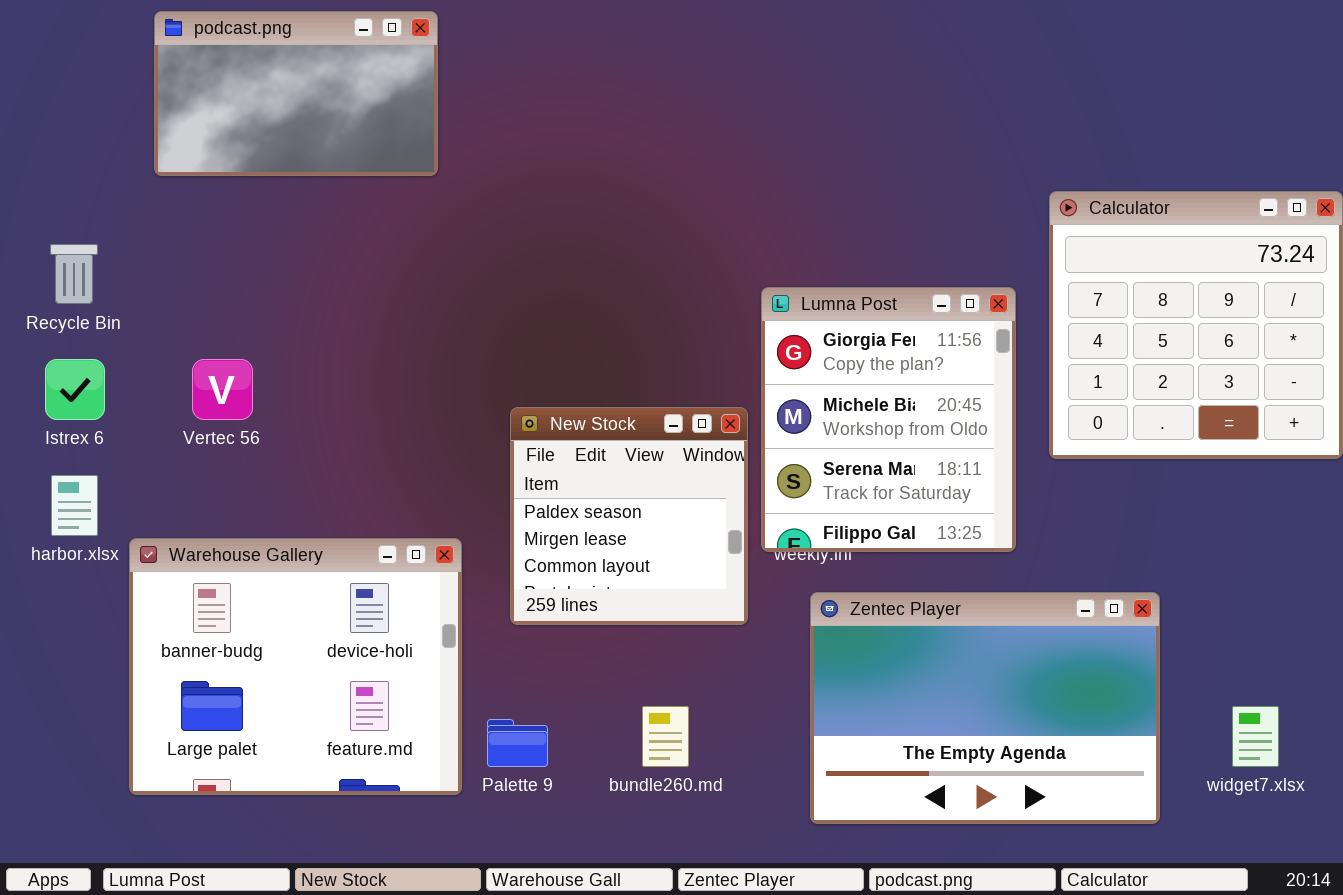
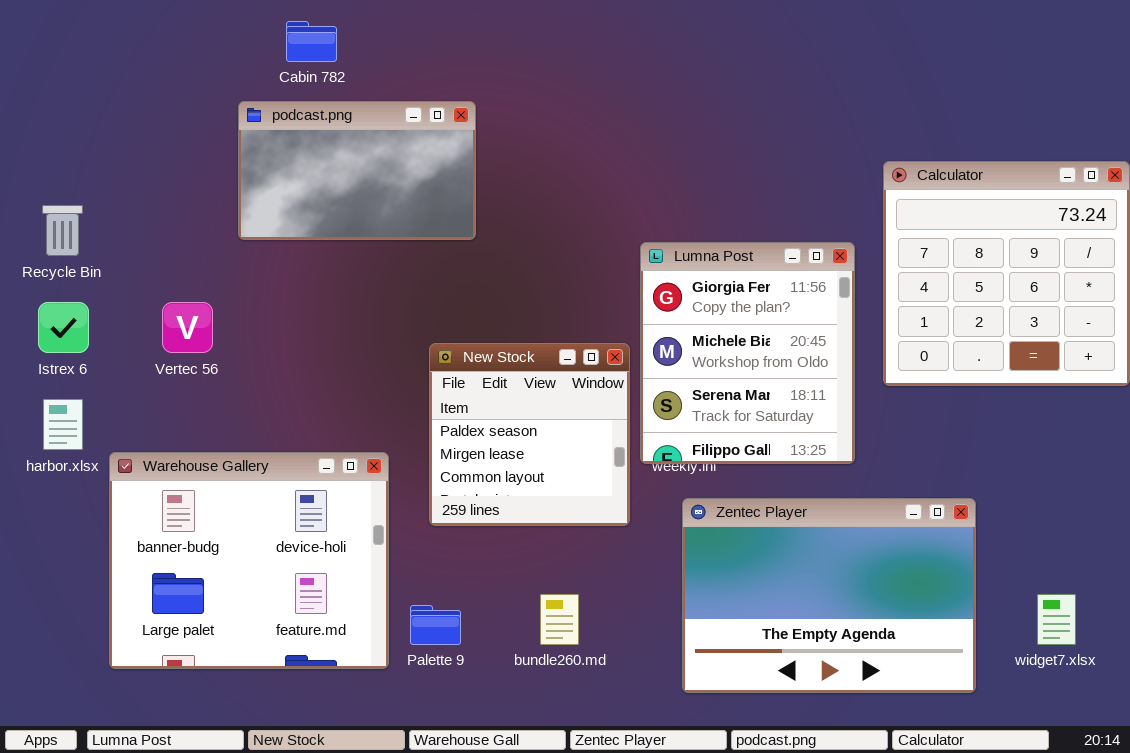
podcast.png: [154,11,438,176] -> [238,101,476,240], moved

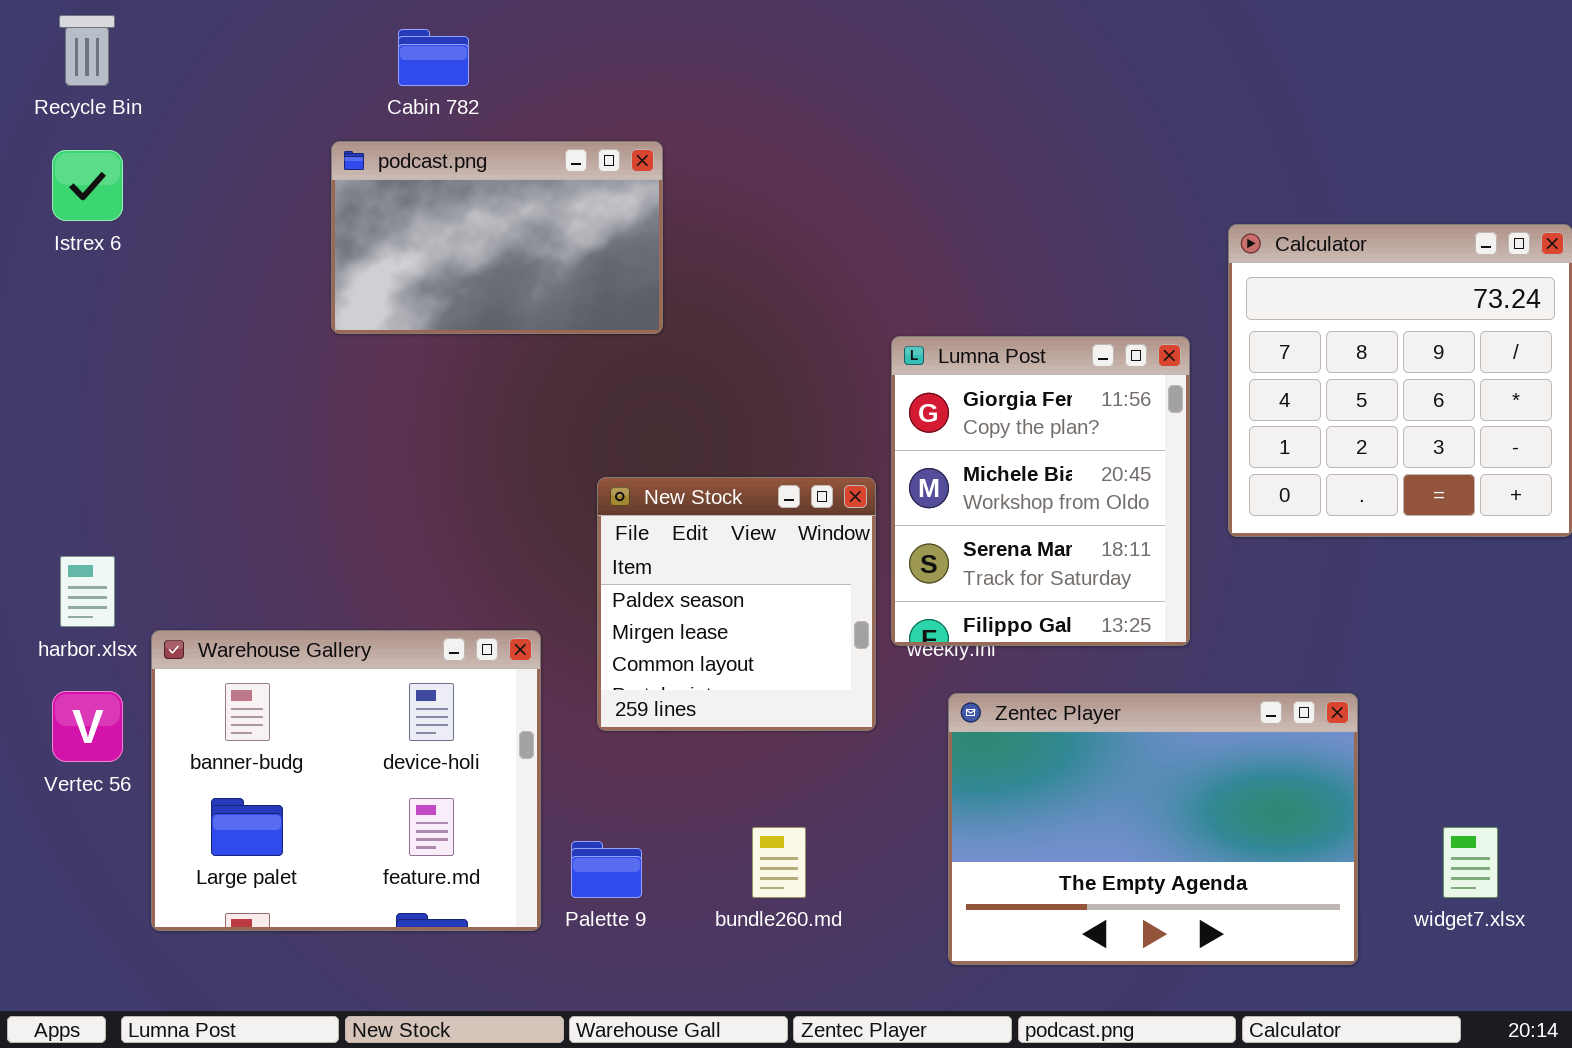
Recycle Bin: [42,205,83,256] -> [59,15,115,86], moved
Istrex 6: [38,302,89,353] -> [52,150,123,221], moved
Vertec 56: [162,302,213,353] -> [52,691,123,762], moved

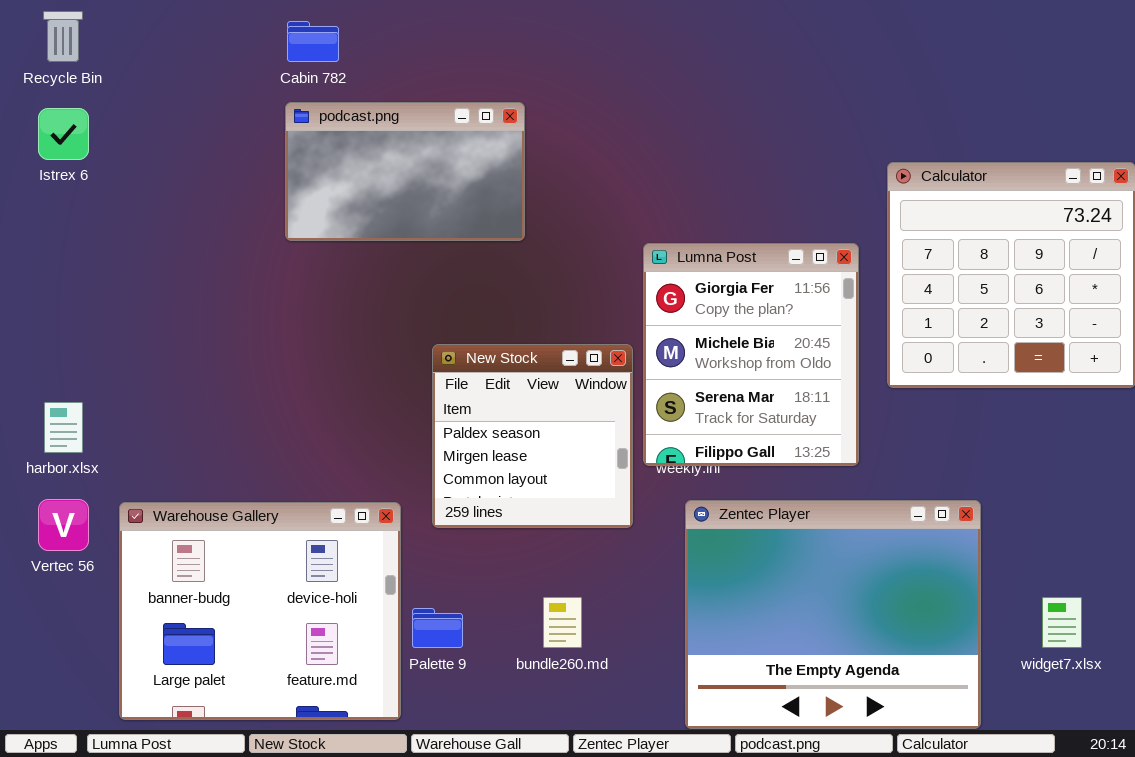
podcast.png: [331,141,663,334] -> [285,102,525,241], moved
Warehouse Gallery: [151,630,541,931] -> [119,502,401,720], moved
Zentec Player: [948,693,1358,965] -> [685,500,981,729], resized

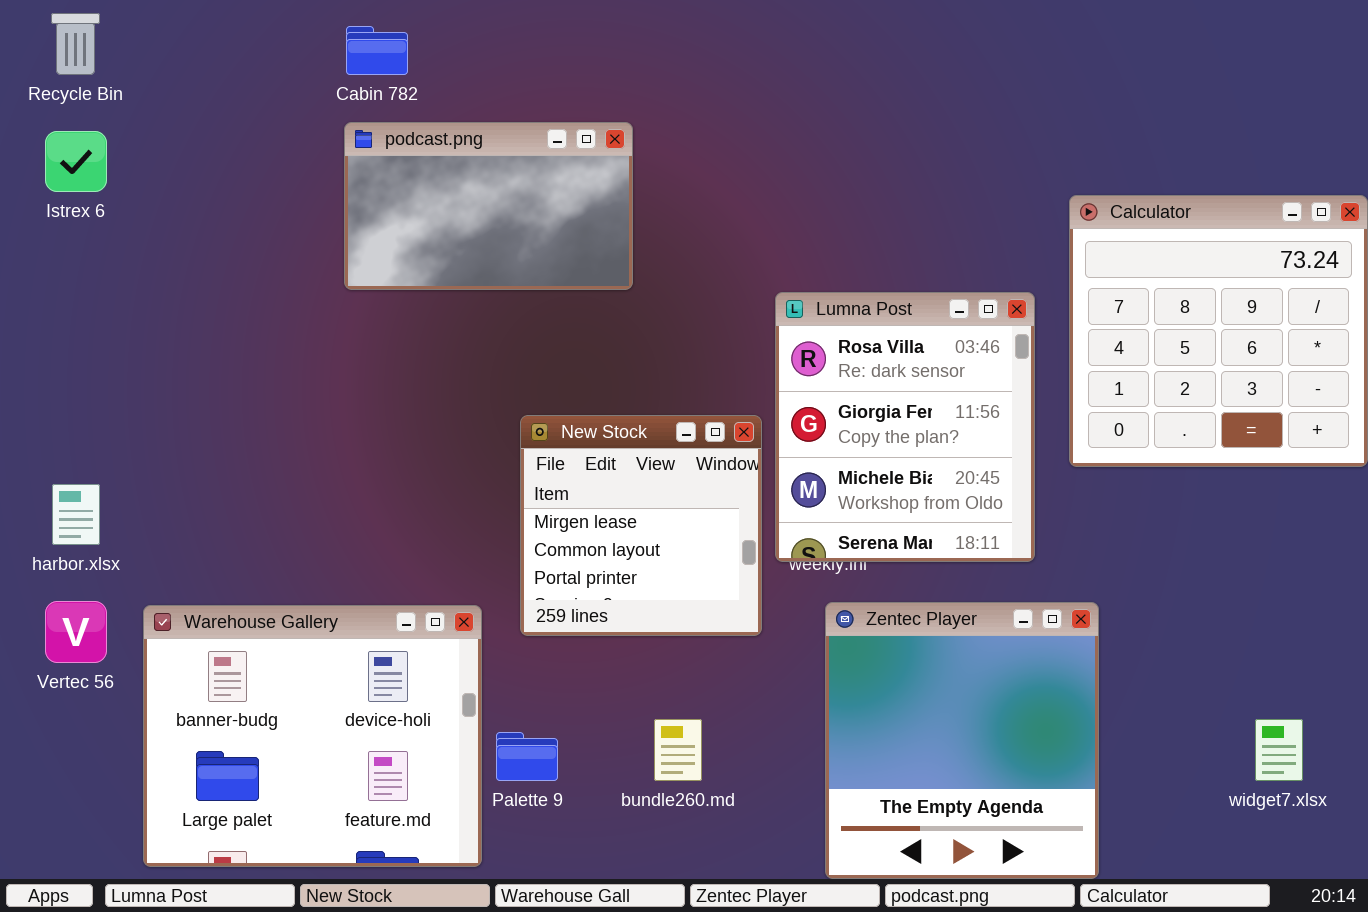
Lumna Post: [643,243,859,466] -> [775,292,1035,562], scrolled up 1 row
New Stock: [432,344,633,528] -> [520,415,762,636], scrolled down 1 row
Zentec Player: [685,500,981,729] -> [825,602,1099,879], resized

